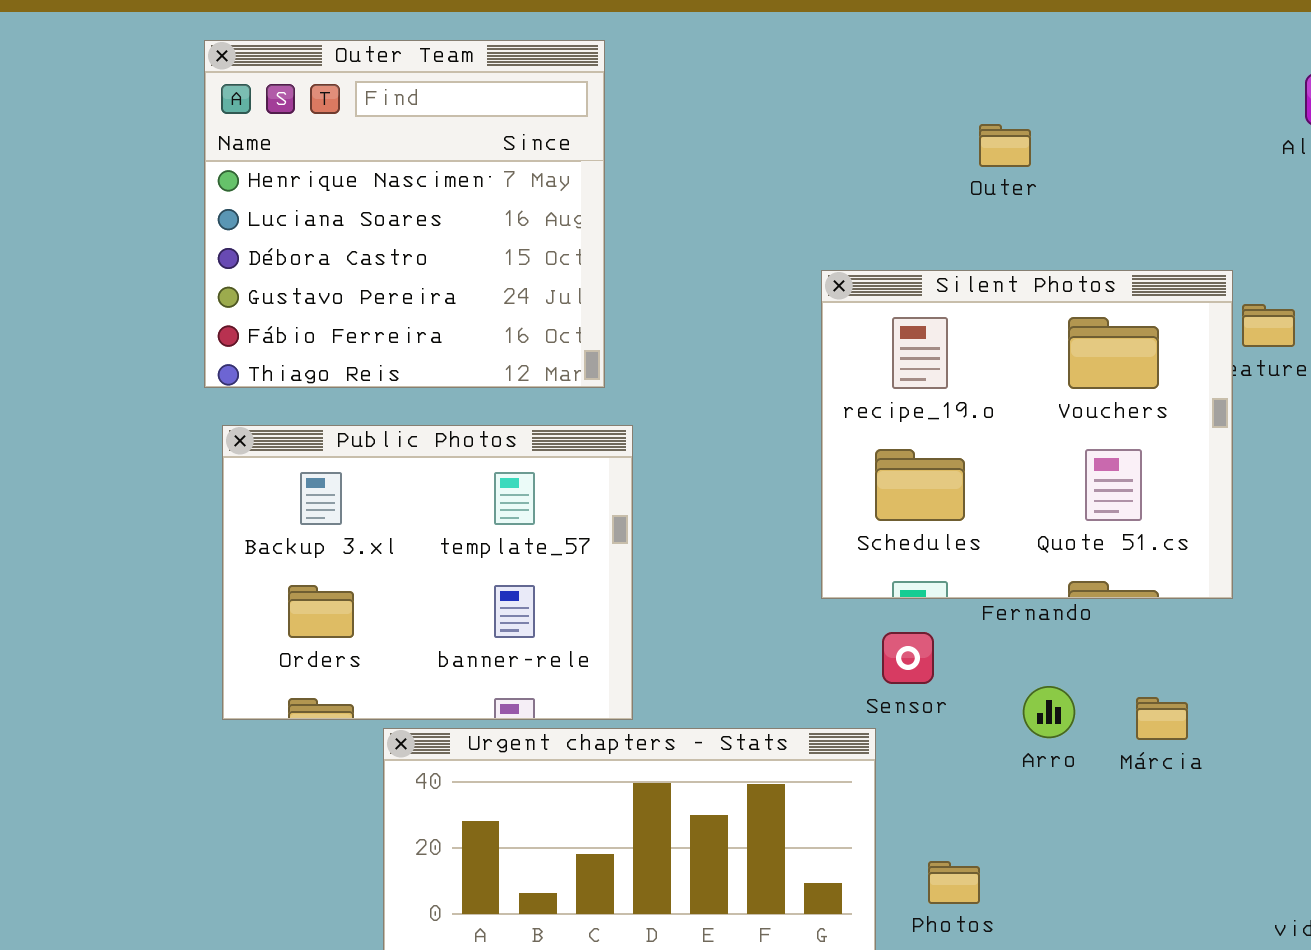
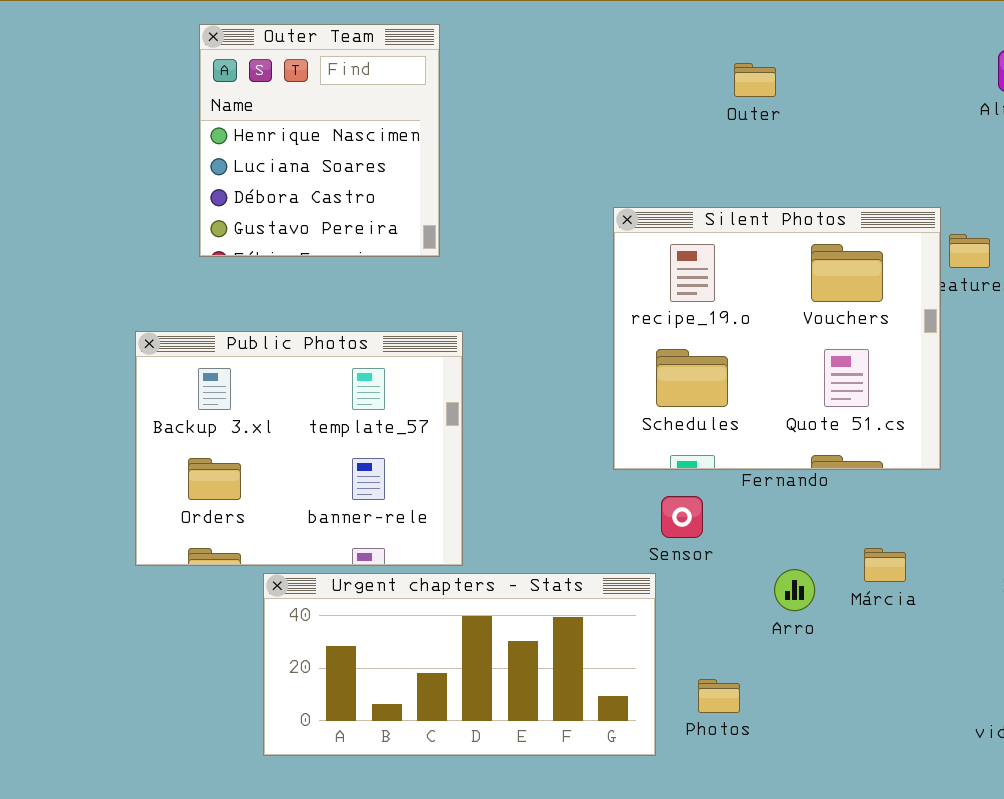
Outer Team: [204,40,605,388] -> [199,24,440,257], resized
Outer: [979,124,1031,167] -> [734,63,776,97], moved
Arro: [1023,686,1075,738] -> [774,569,815,611], moved

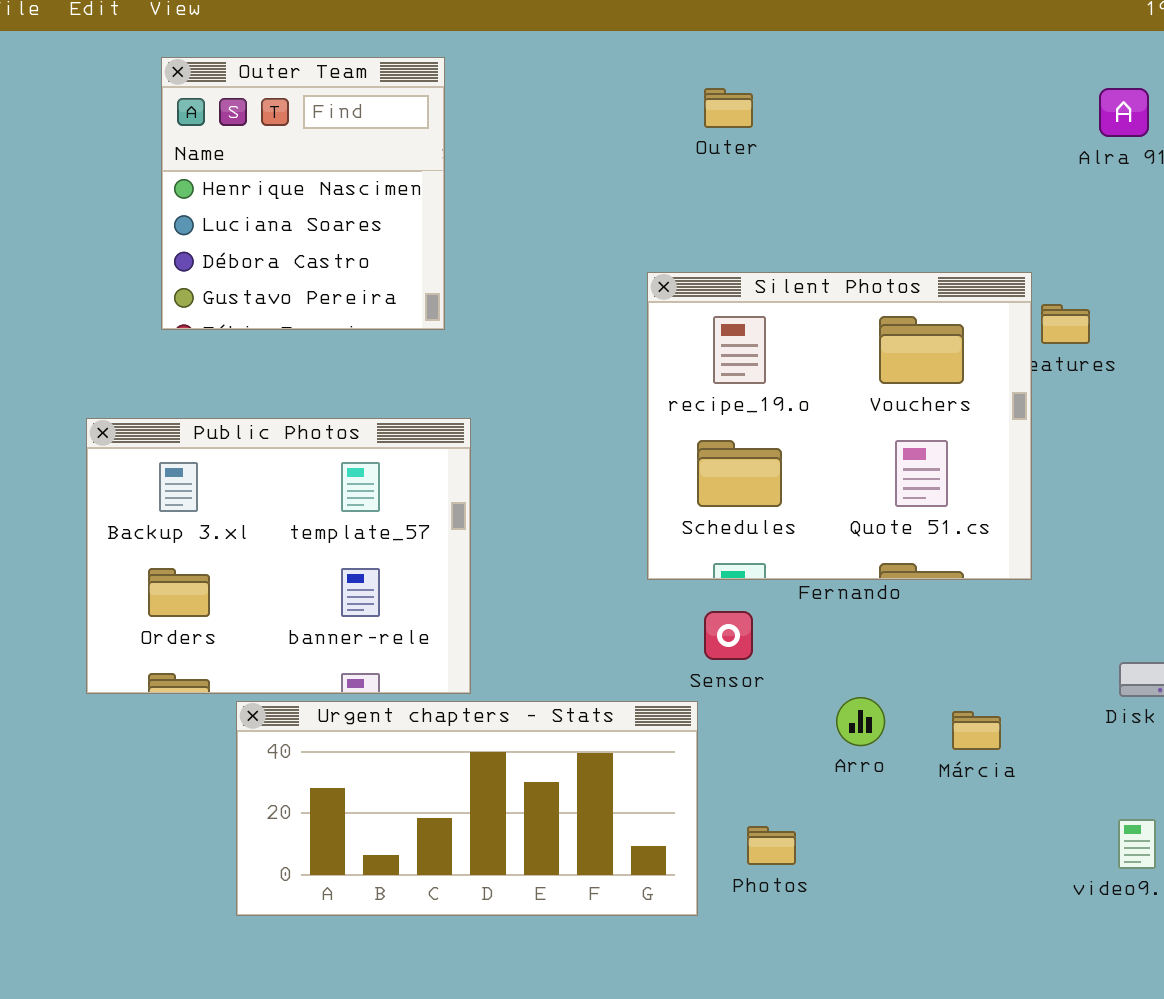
Outer: [734,63,776,97] -> [704,88,753,128], moved
Márcia: [864,548,906,582] -> [952,711,1001,750], moved

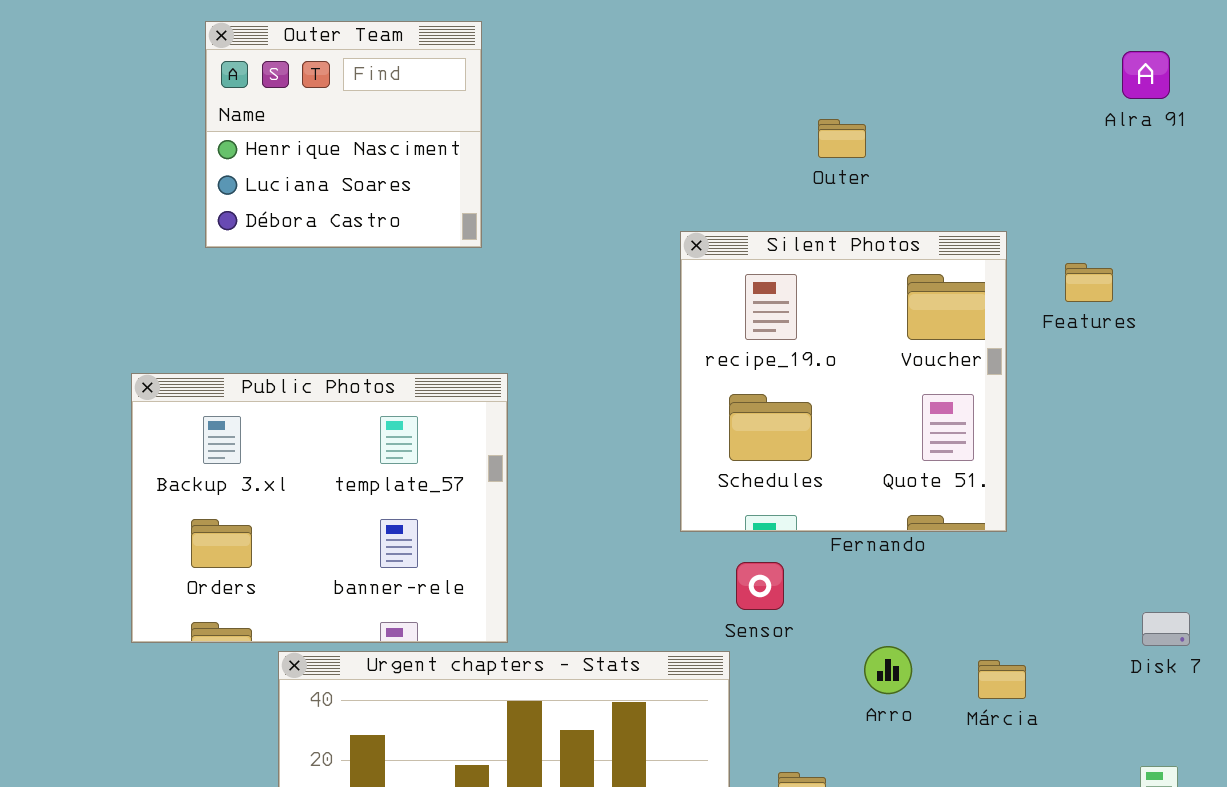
Outer Team: [161,57,445,330] -> [205,21,482,248], resized
Outer: [704,88,753,128] -> [818,119,866,158], moved
Silent Photos: [647,272,1032,580] -> [680,231,1007,532], resized

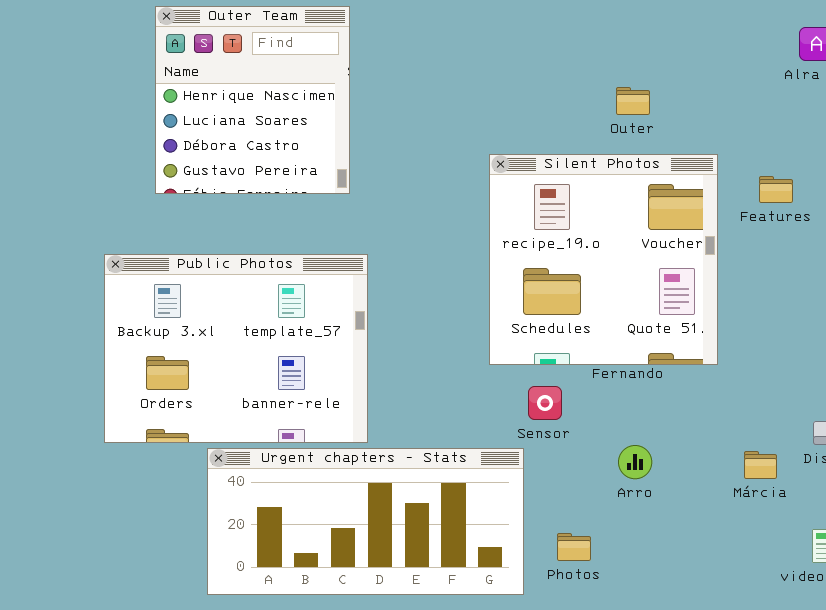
Outer Team: [205,21,482,248] -> [155,6,350,194], resized
Outer: [818,119,866,158] -> [616,87,650,115], moved
Márcia: [978,660,1026,699] -> [744,451,777,479], moved

